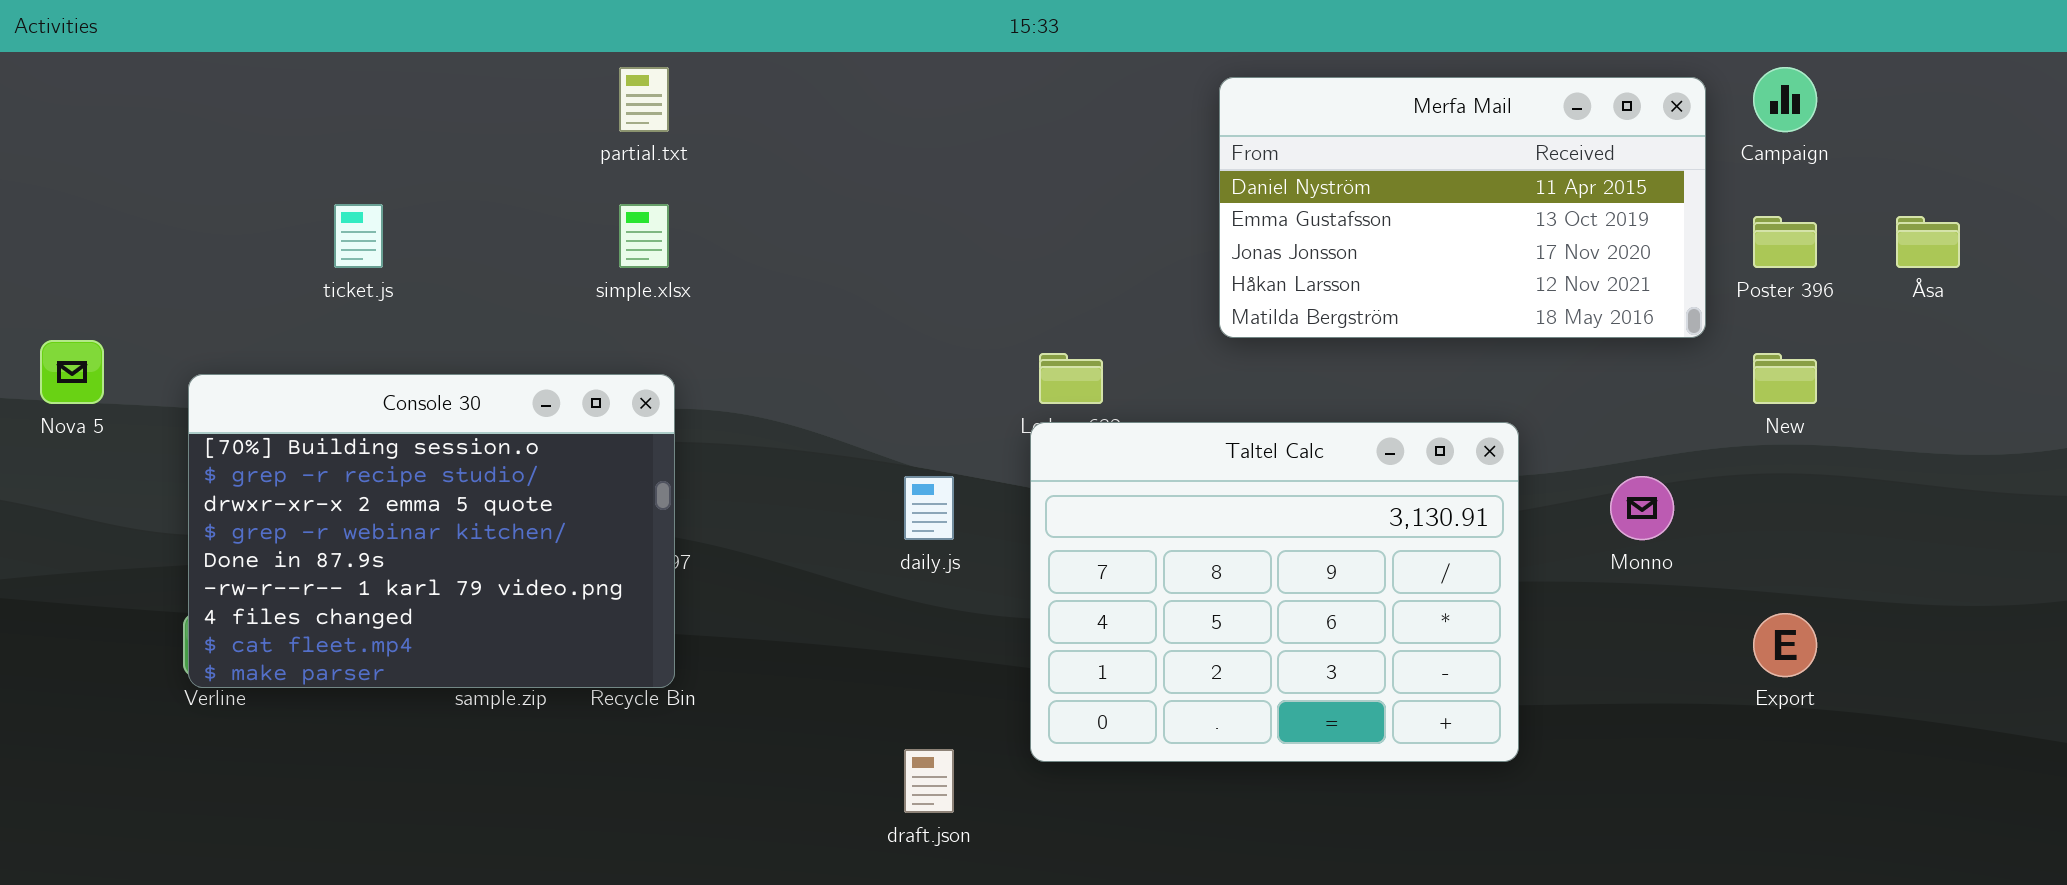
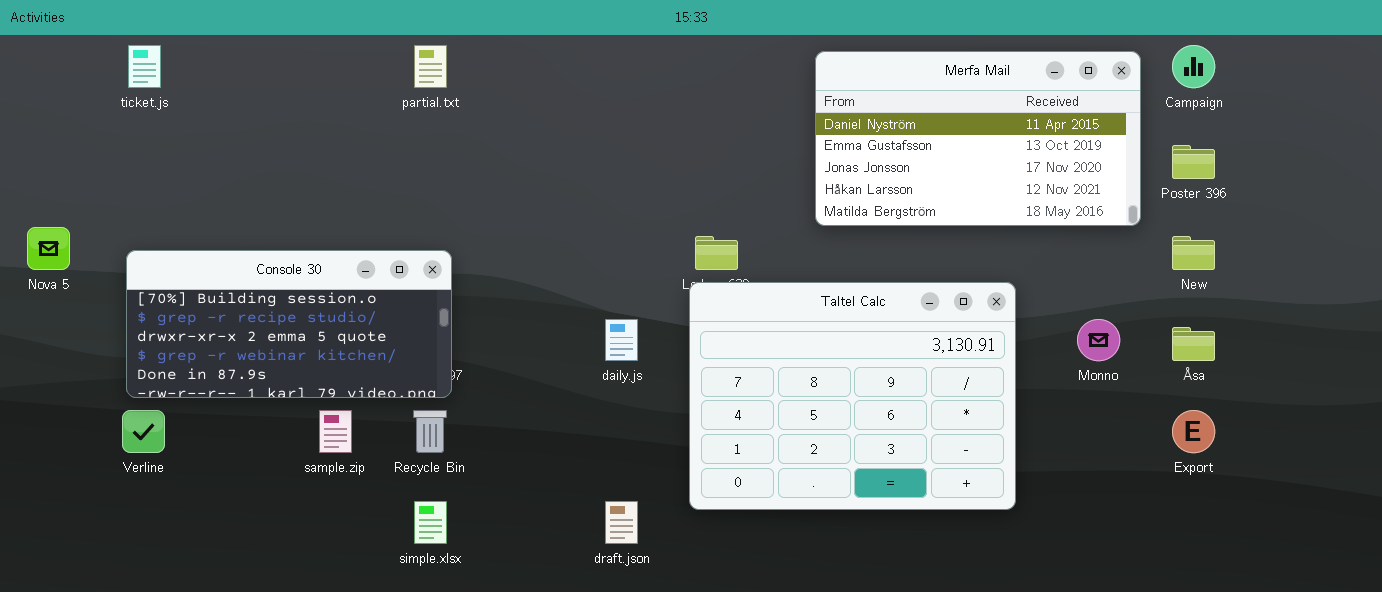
ticket.js: [334,204,383,268] -> [128,45,161,88], moved
simple.xlsx: [619,204,669,268] -> [414,501,447,544], moved
Åsa: [1896,216,1960,268] -> [1172,327,1215,361], moved
Console 30: [188,374,675,688] -> [126,250,452,398], resized

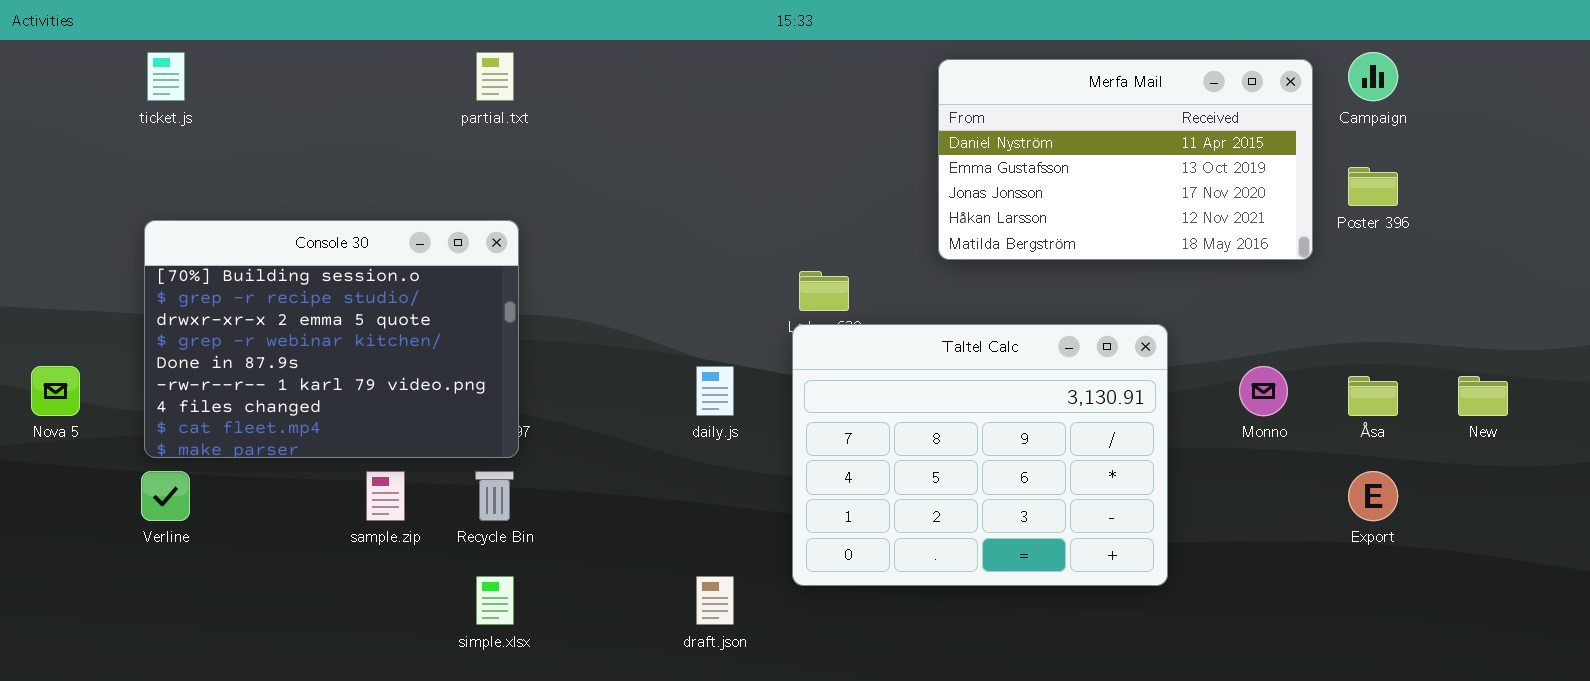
Nova 5: [27,227,70,270] -> [31,366,80,416], moved
New: [1172,236,1215,270] -> [1458,376,1508,416], moved
Console 30: [126,250,452,398] -> [144,220,519,458], resized

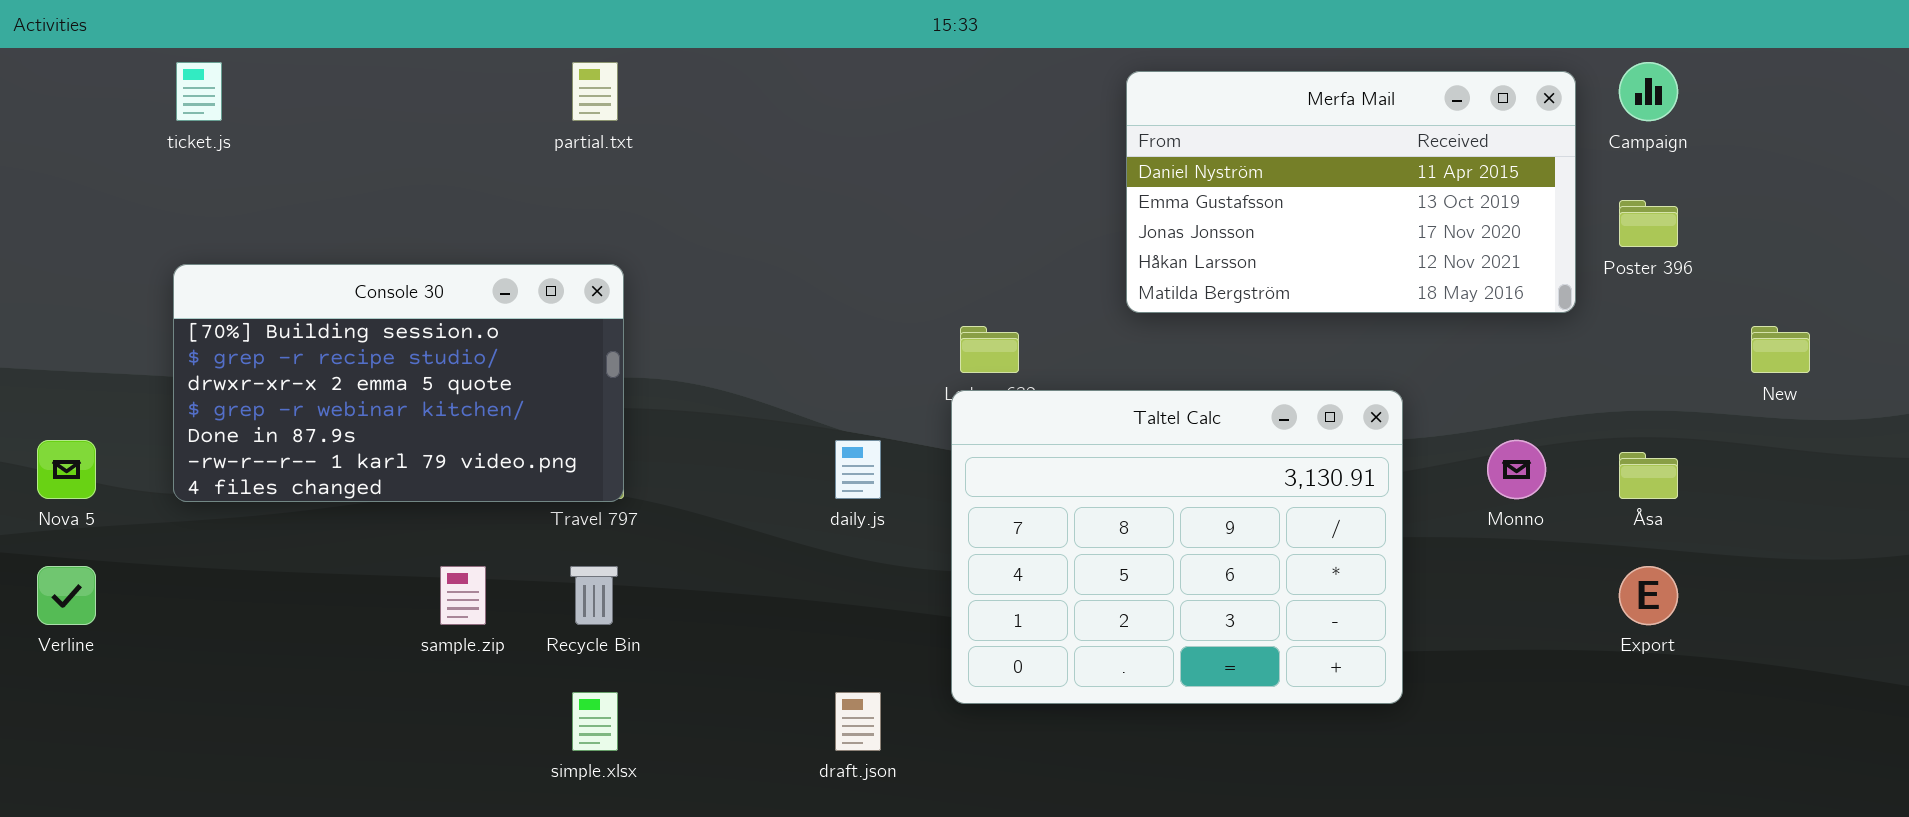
Console 30: [144,220,519,458] -> [173,264,624,502], resized
New: [1458,376,1508,416] -> [1751,326,1810,373], moved
Verline: [141,471,190,521] -> [37,566,96,625], moved

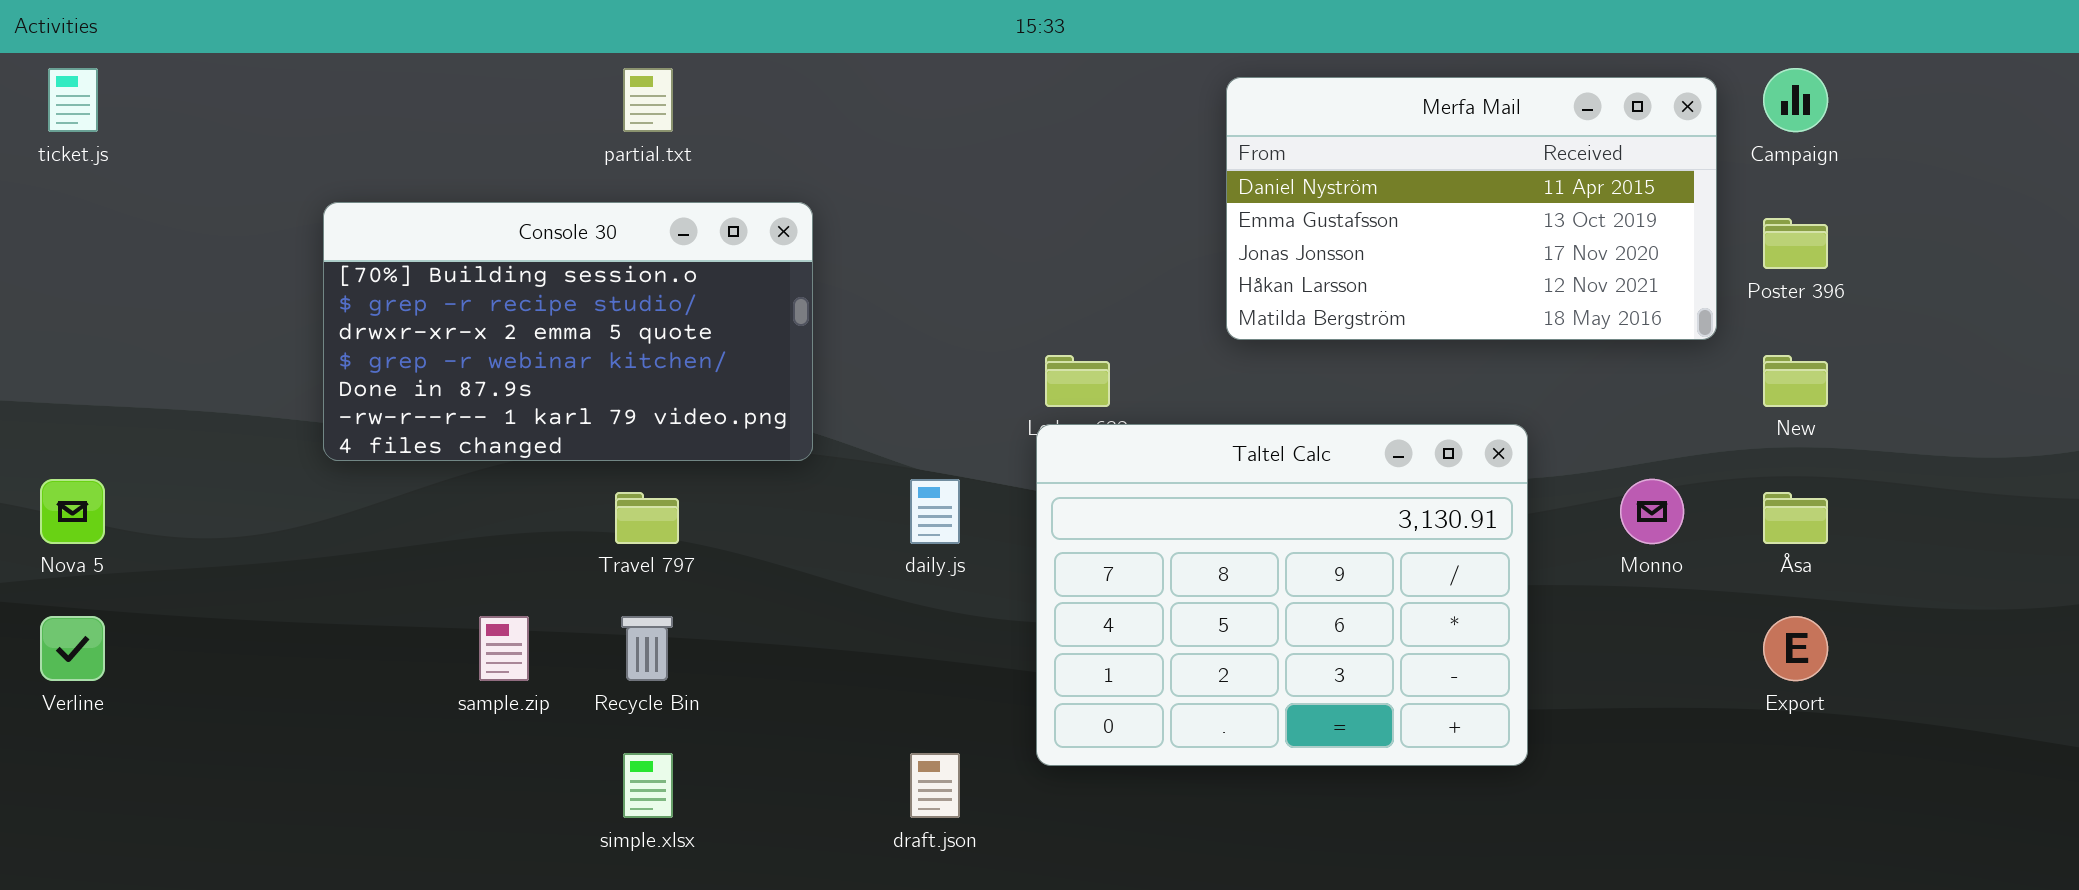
ticket.js: [176,62,222,121] -> [48,68,98,132], moved
Console 30: [173,264,624,502] -> [323,202,813,461], moved
New: [1751,326,1810,373] -> [1763,355,1828,407], moved

